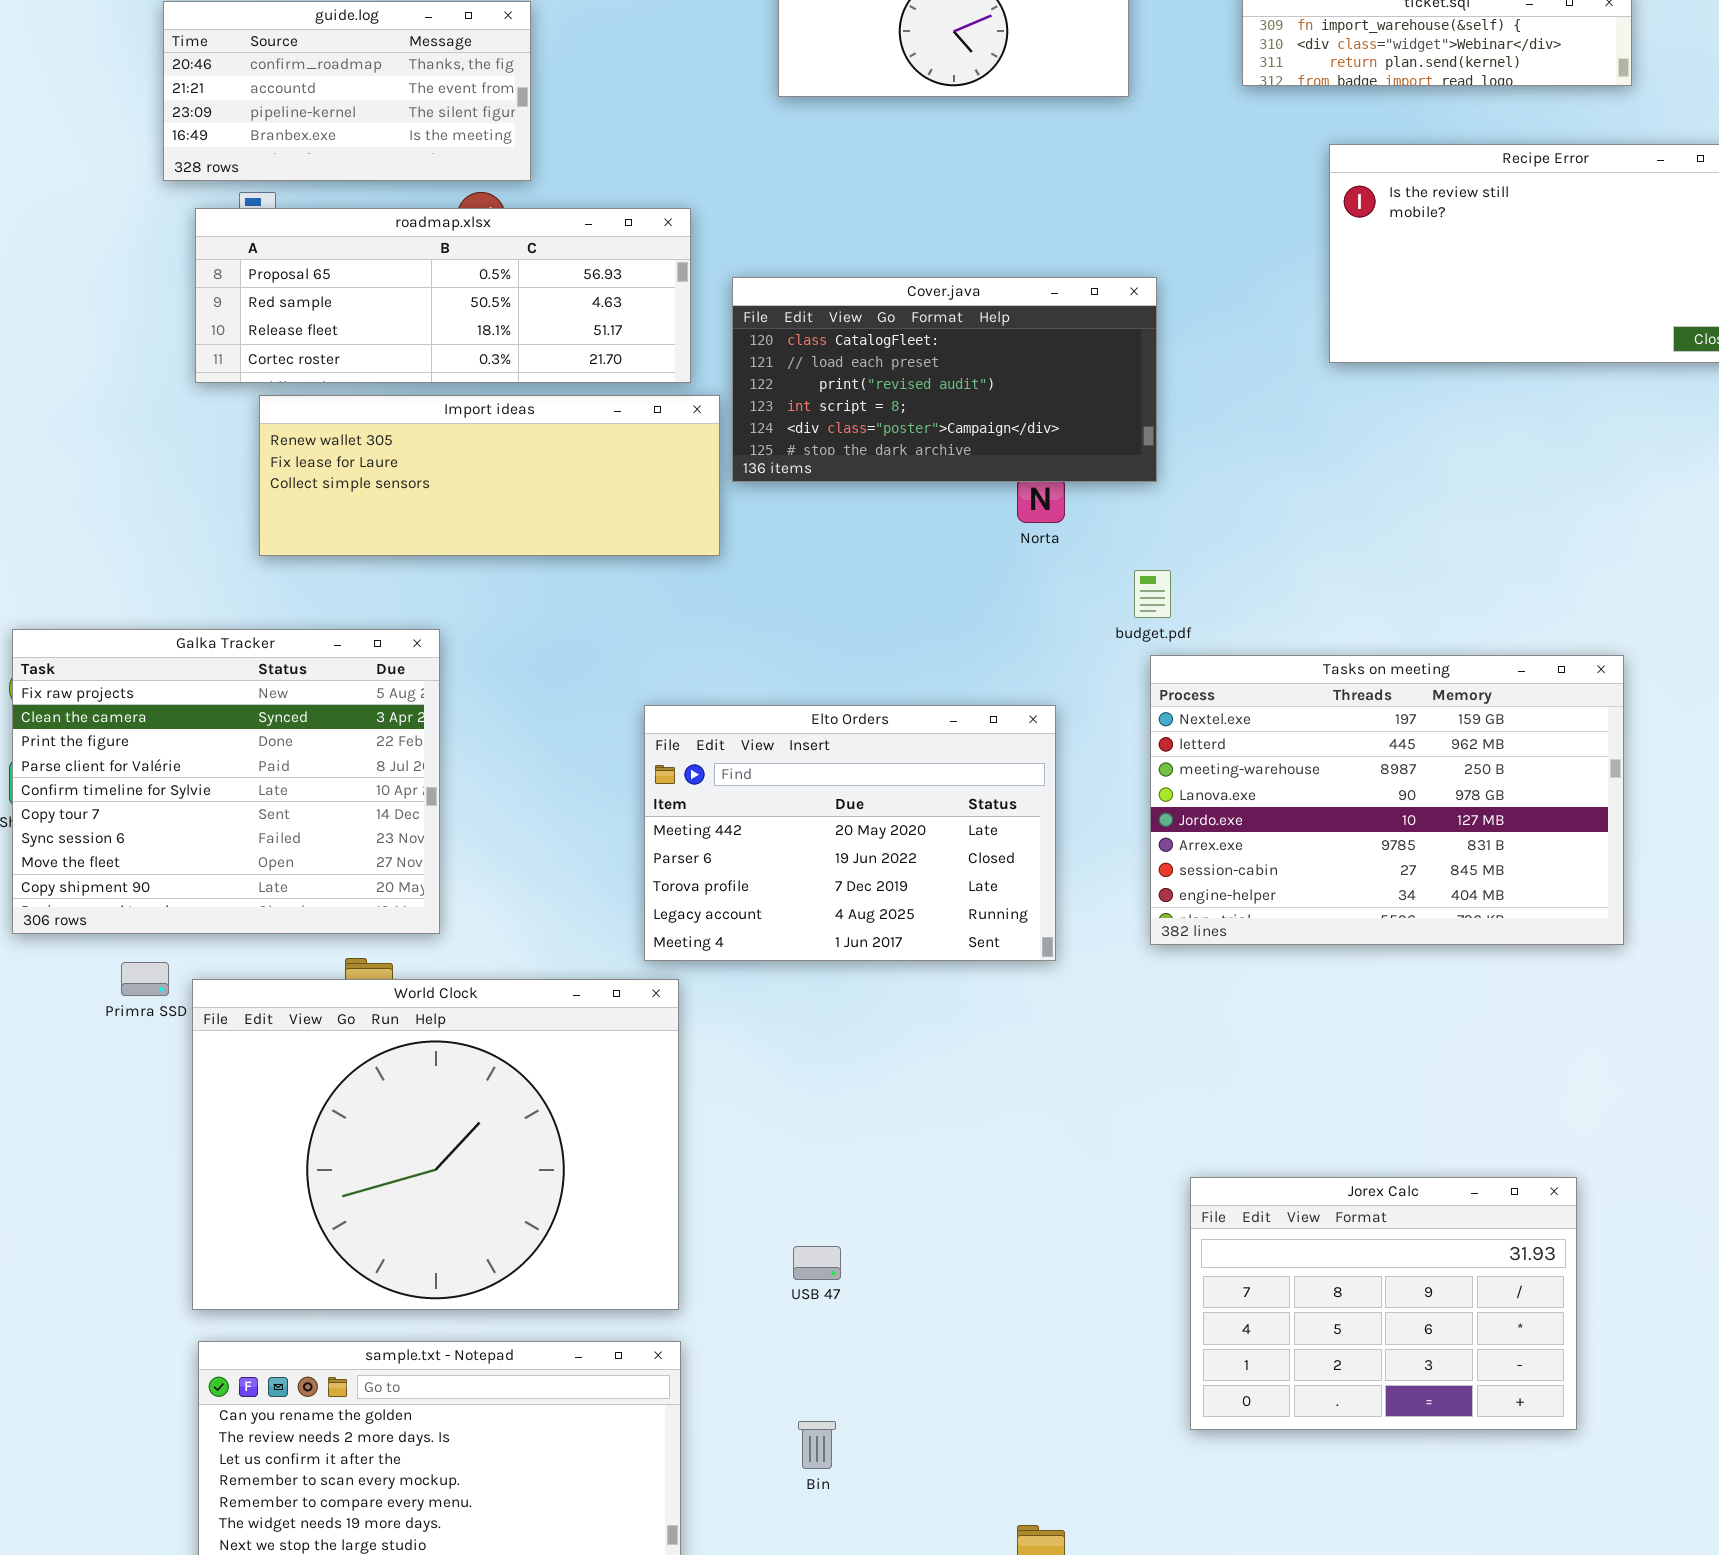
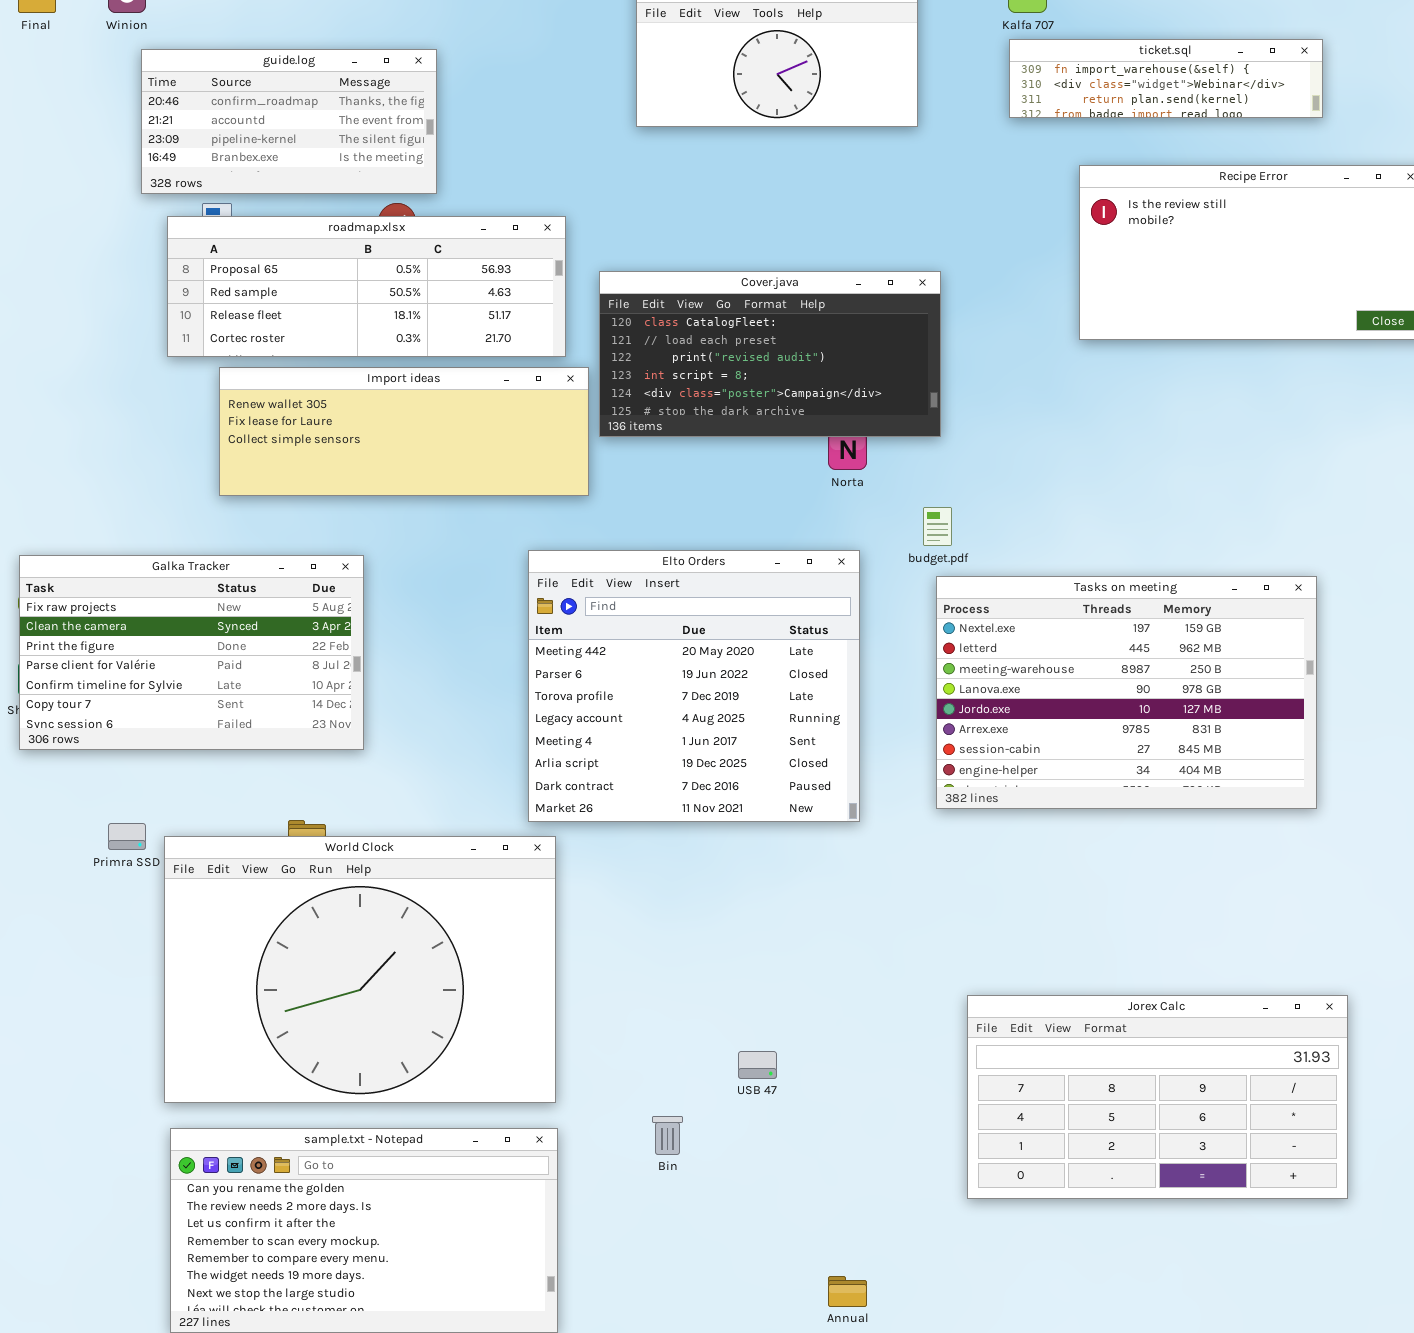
Galka Tracker: [12,629,440,934] -> [19,555,364,750], resized
Elto Orders: [644,705,1056,961] -> [528,550,860,822], resized
Jorex Calc: [1190,1177,1577,1430] -> [967,995,1348,1199], resized
USB 47: [793,1246,841,1280] -> [738,1051,777,1079], moved
Bin: [798,1421,836,1469] -> [652,1116,683,1155], moved

